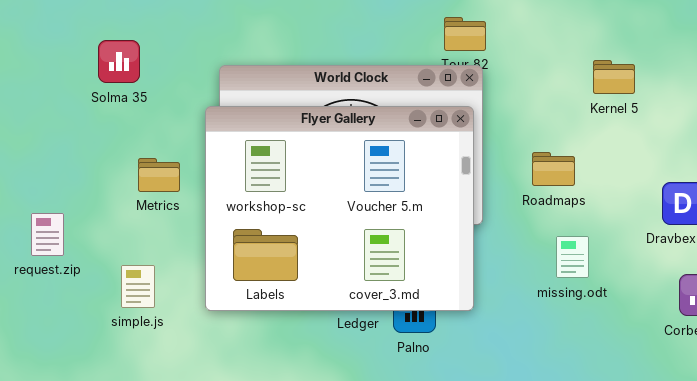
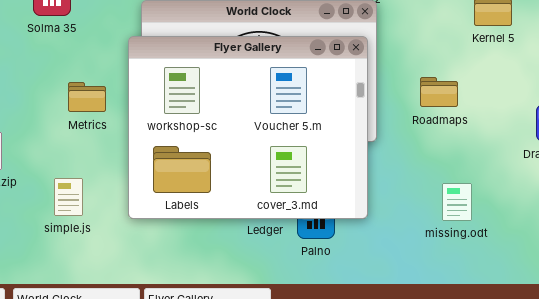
missing.odt: [556,236,589,278] -> [442,183,472,221], moved

